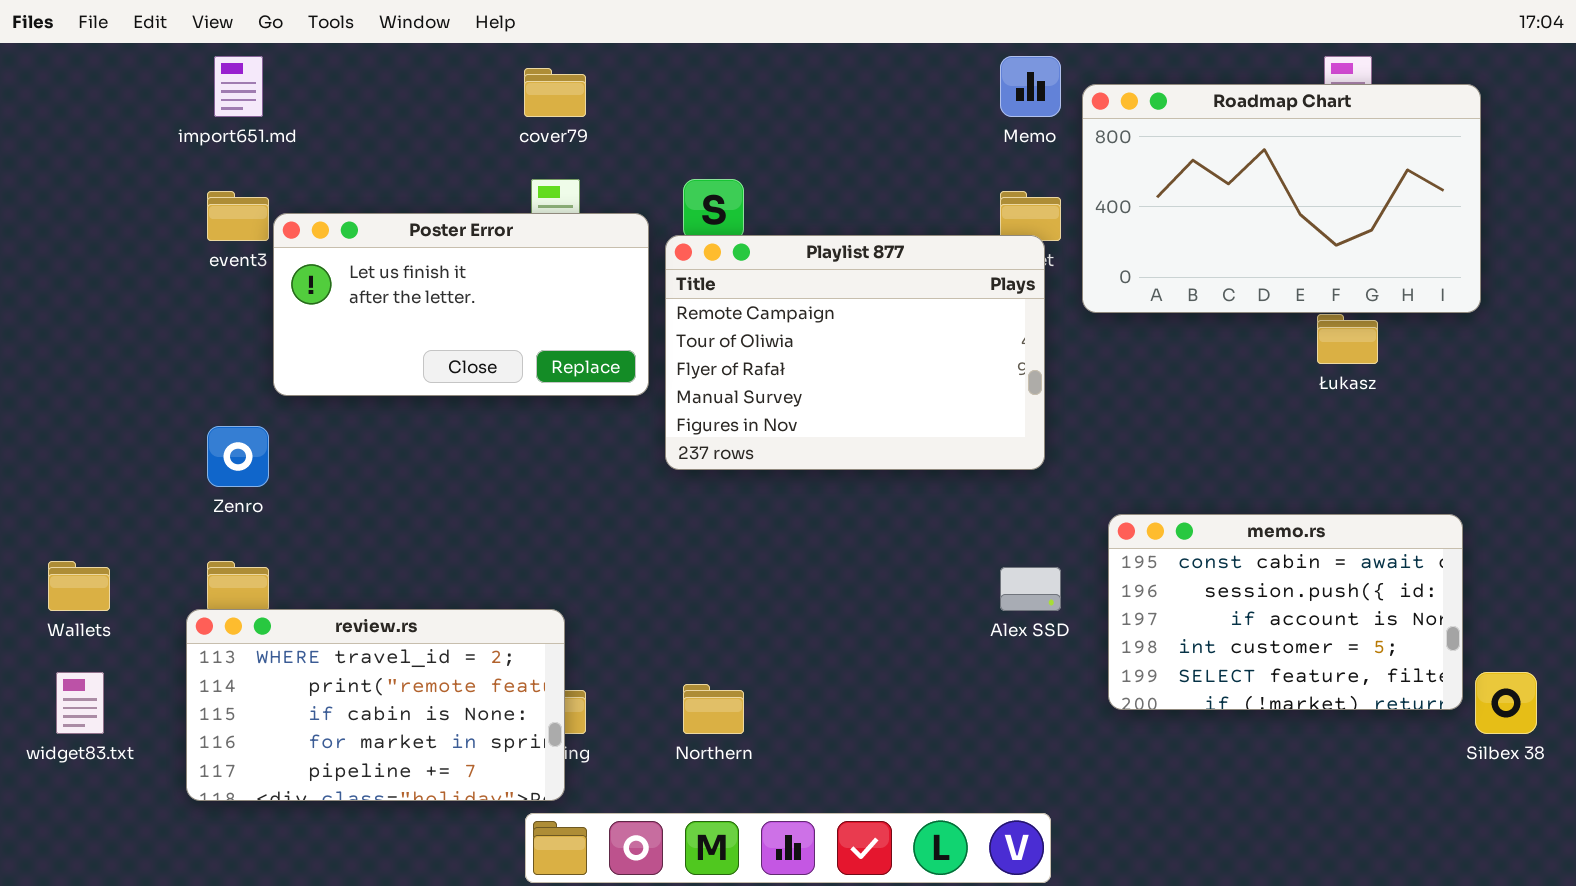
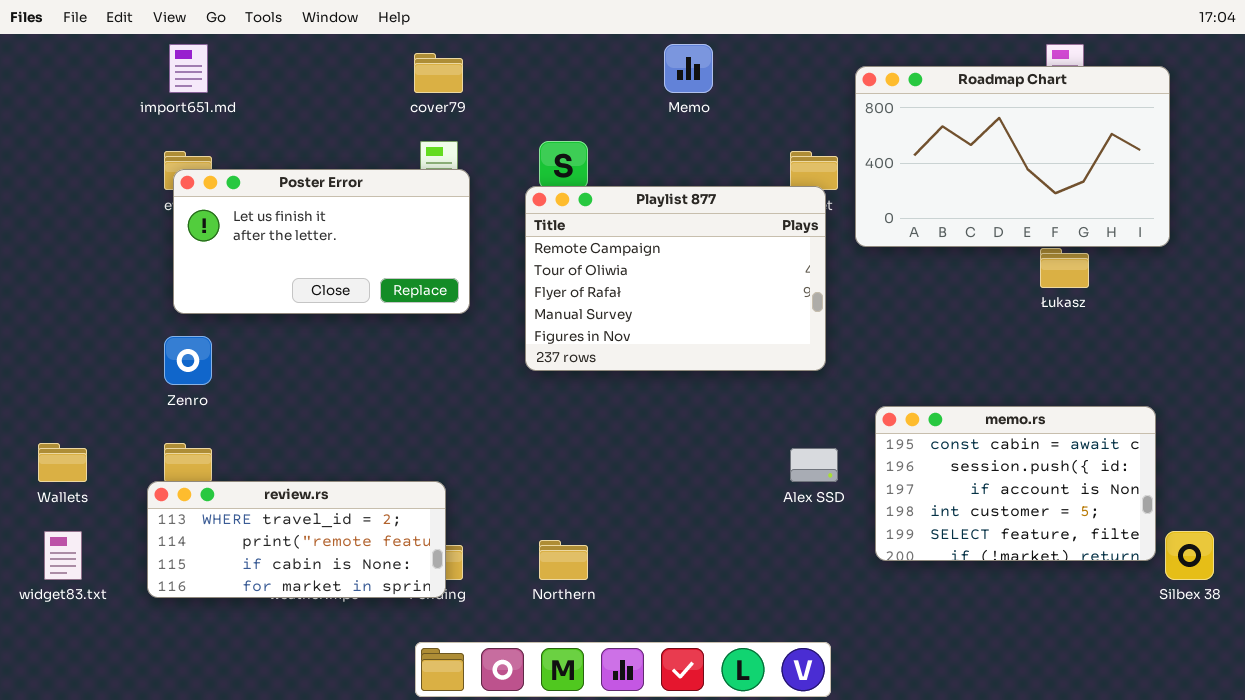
Memo: [1000,56,1061,117] -> [664,44,713,93], moved
Poster Error: [273,213,649,396] -> [173,169,470,314], moved
review.rs: [186,609,565,801] -> [147,481,446,598], resized

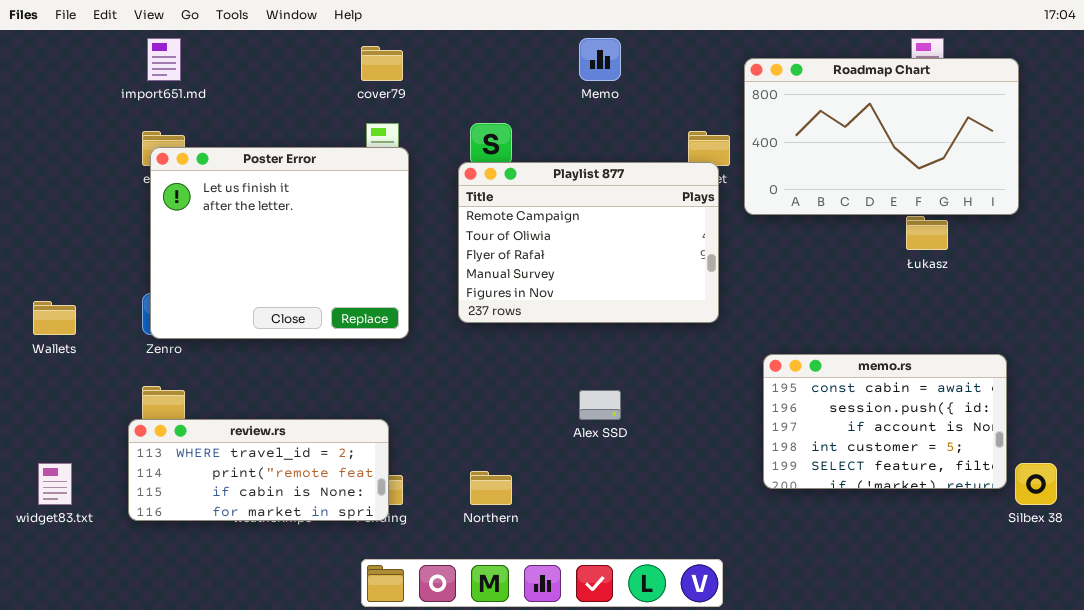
Poster Error: [173,169,470,314] -> [150,147,409,339], resized
Wallets: [38,443,87,482] -> [33,301,76,335], moved
Alex SSD: [790,448,838,482] -> [579,390,621,420], moved

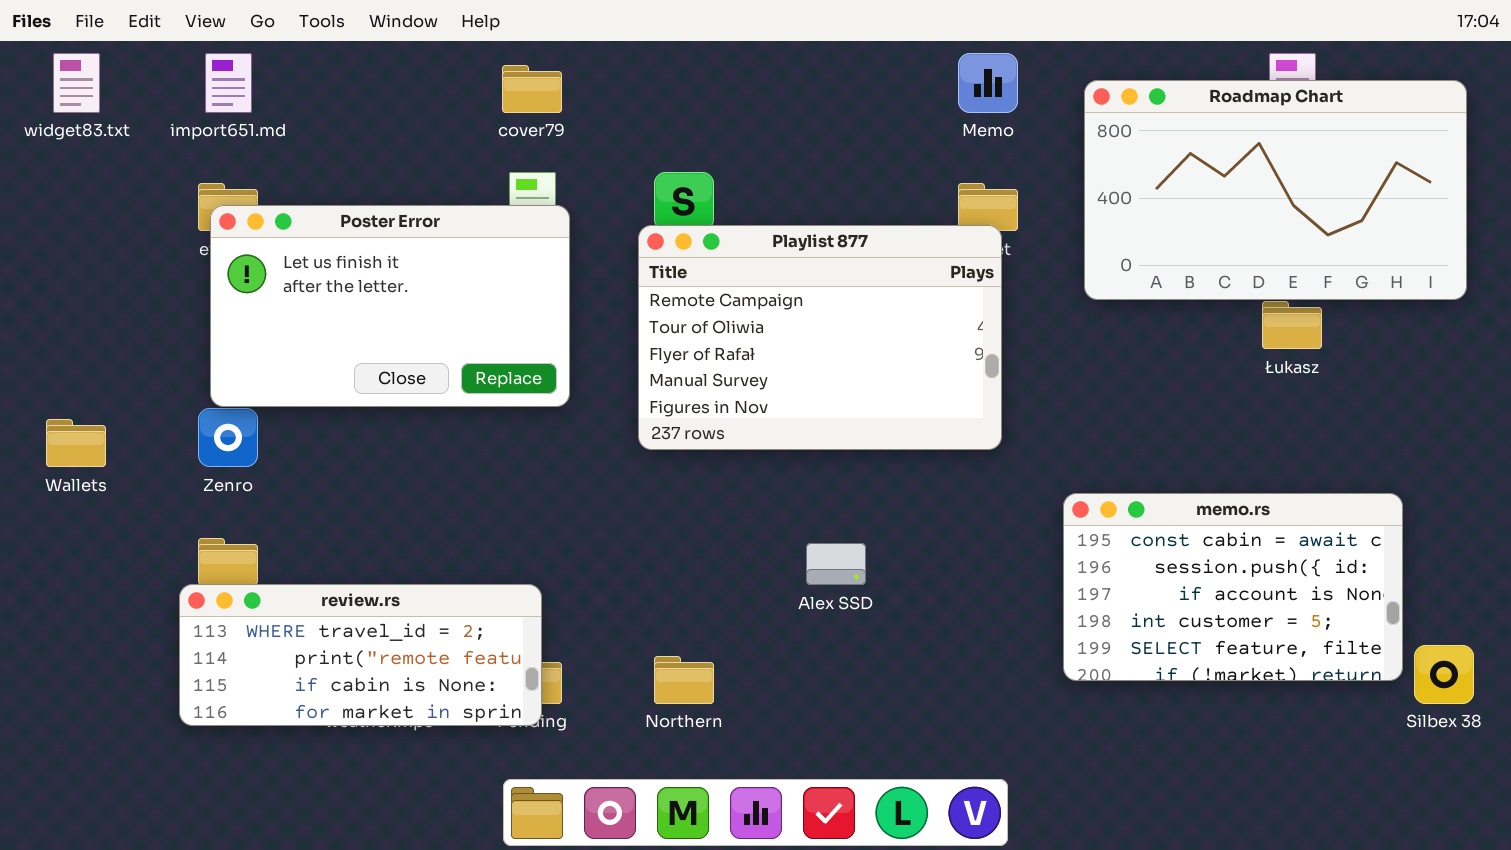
Memo: [579,38,621,81] -> [958,53,1018,113], moved
Roadmap Chart: [744,58,1019,215] -> [1084,80,1467,300], moved
Poster Error: [150,147,409,339] -> [210,205,570,407], resized
widget83.txt: [38,463,72,505] -> [53,53,100,113], moved

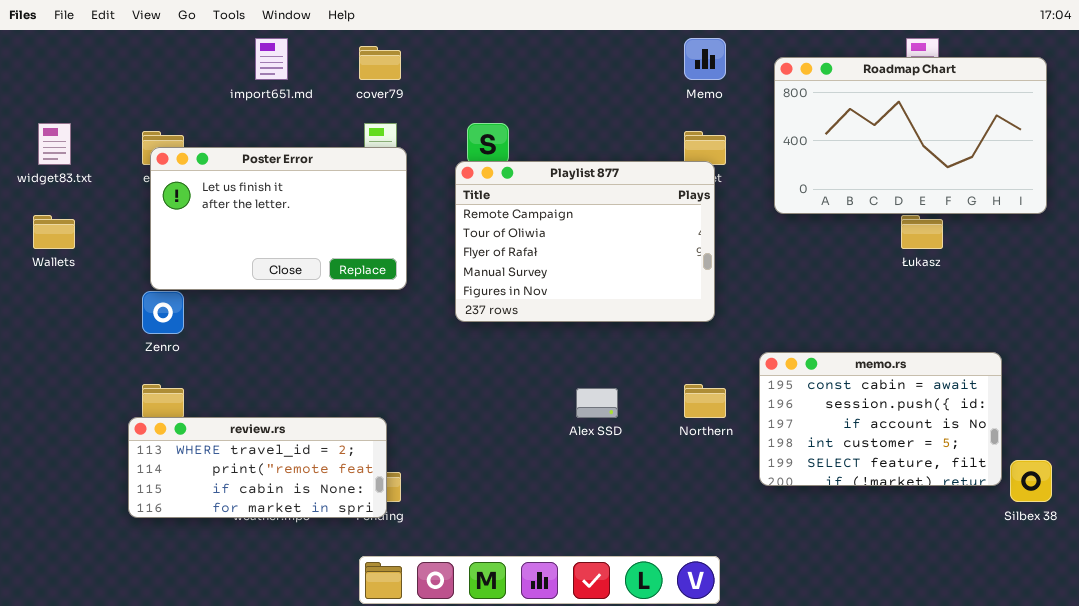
widget83.txt: [53,53,100,113] -> [38,123,71,165], moved
import651.md: [205,53,252,113] -> [255,38,288,80], moved
Wallets: [46,419,106,467] -> [33,215,75,249], moved
Northern: [654,656,714,704] -> [684,384,726,418], moved

